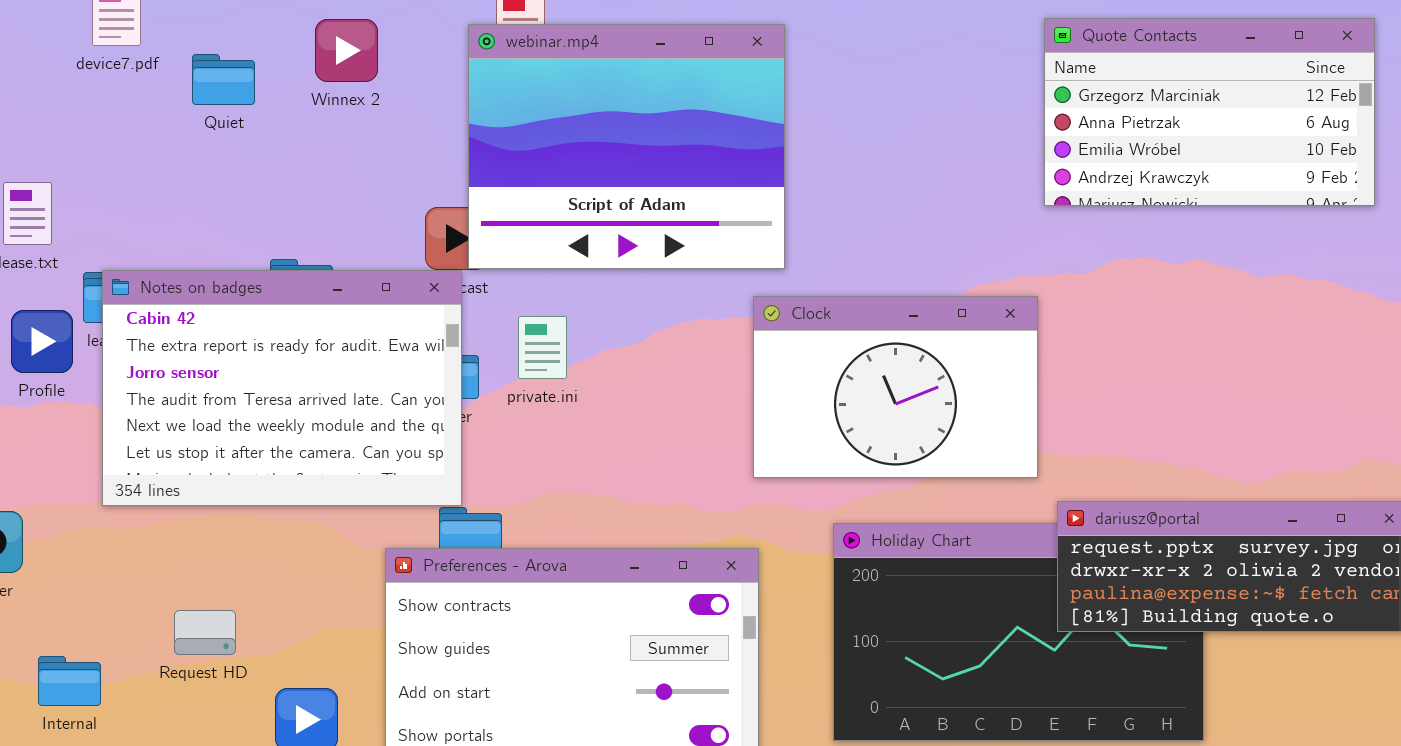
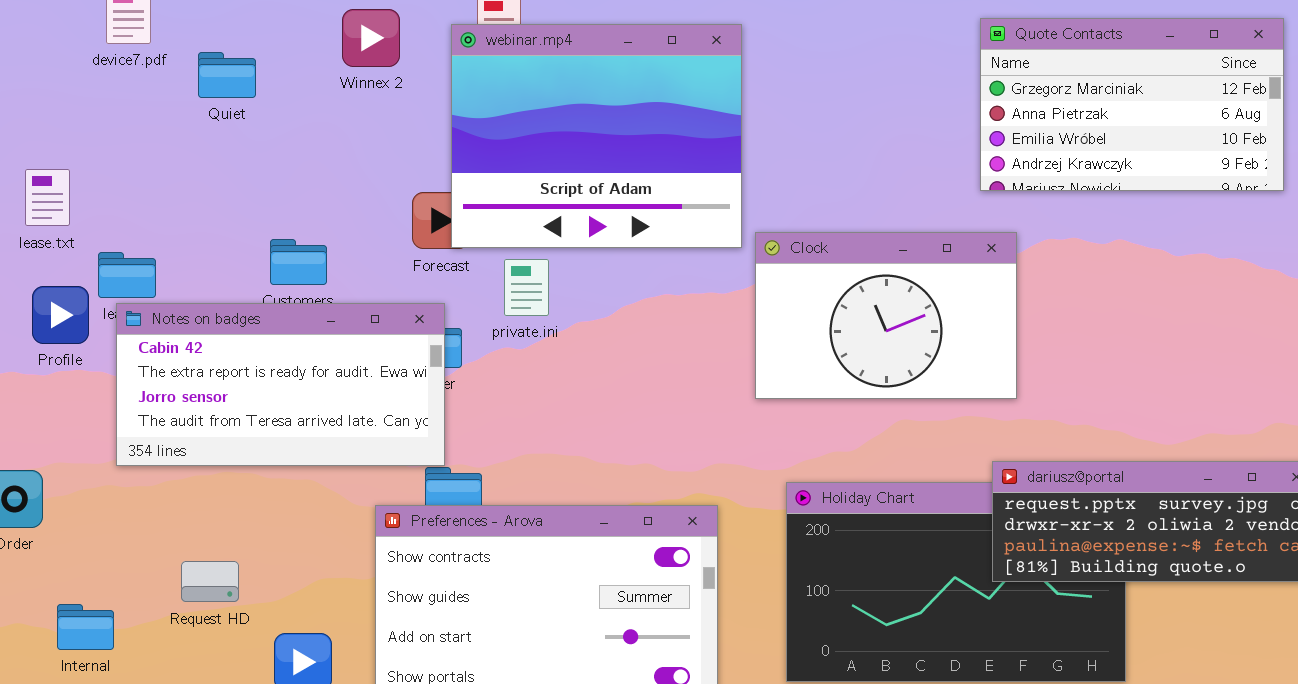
Winnex 2: [315,19,378,82] -> [342,9,400,67], moved
Notes on badges: [102,270,462,506] -> [116,303,445,466], resized
Clock: [753,296,1038,478] -> [755,232,1017,399], moved
private.ini: [518,316,567,379] -> [504,259,549,316], moved

